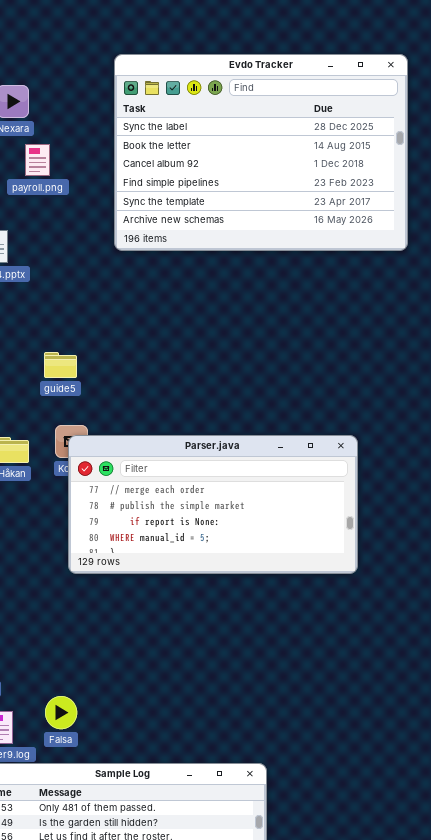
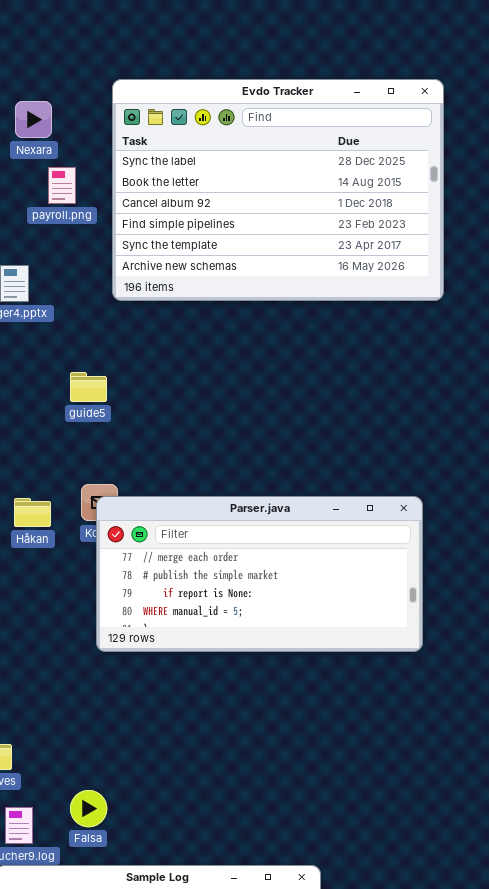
Evdo Tracker: [114,54,408,251] -> [112,79,444,301], moved
guide5: [44,352,77,378] -> [70,372,107,402], moved

